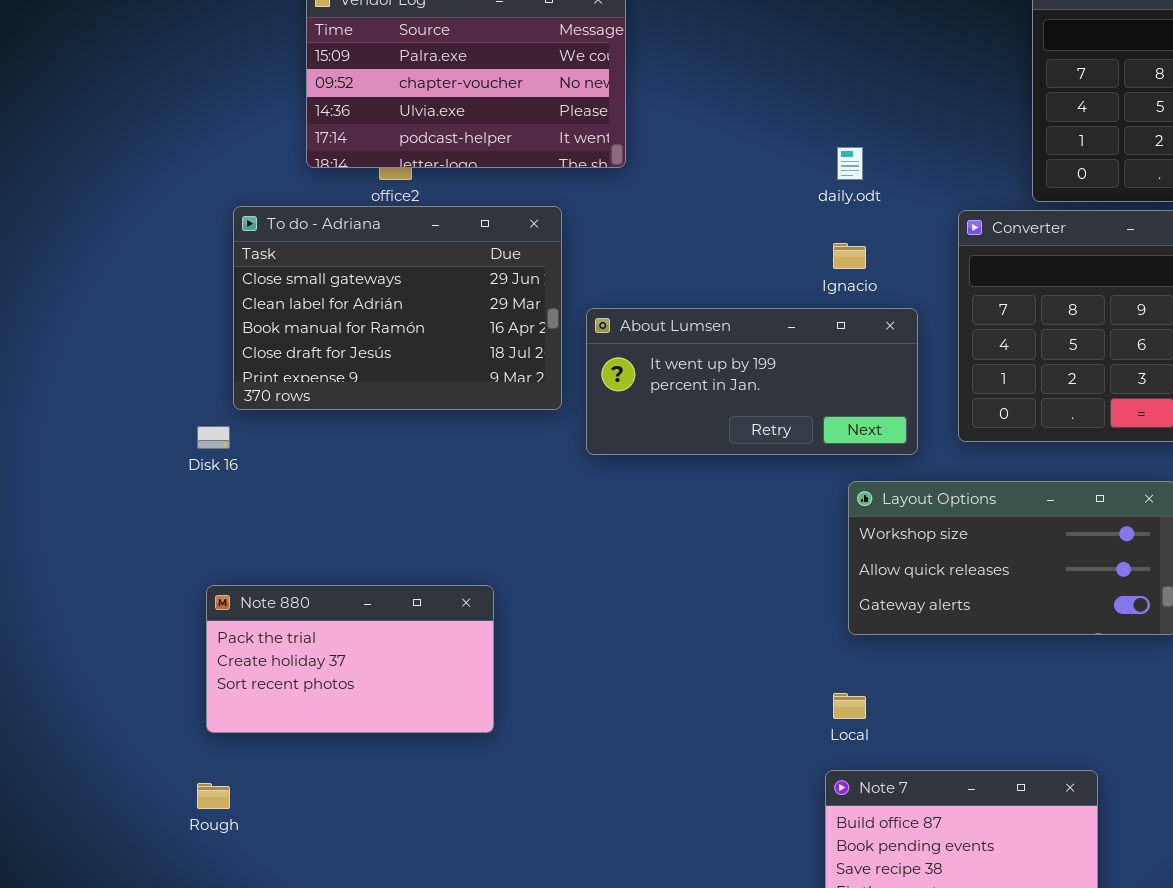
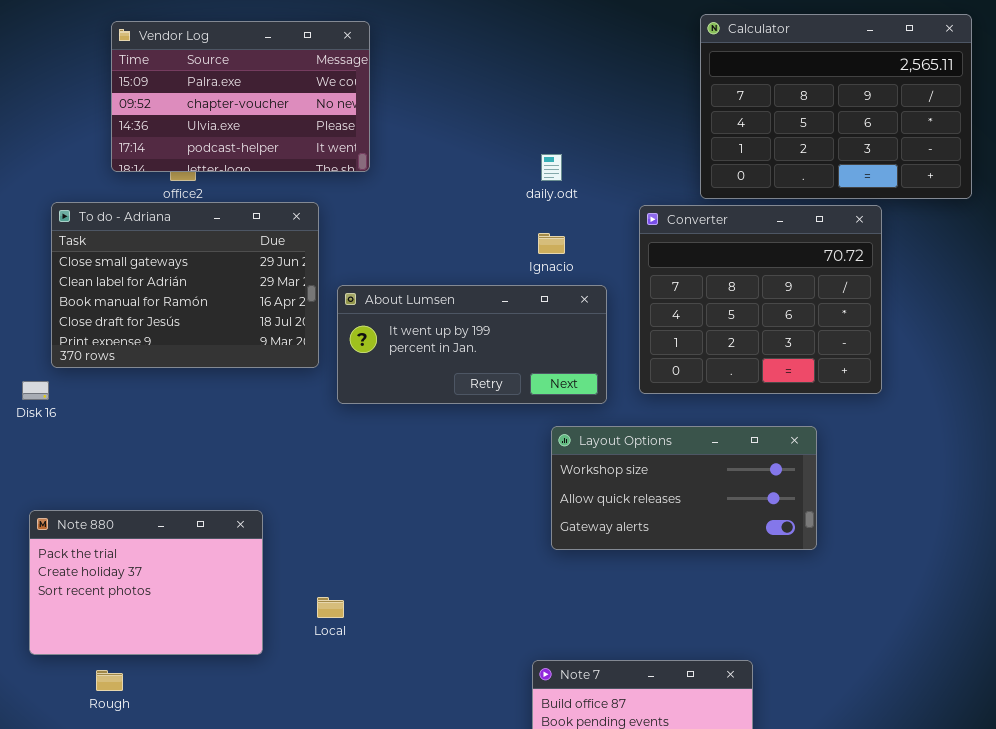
Note 880: [206,585,494,733] -> [29,510,263,655], resized
Local: [833,693,866,719] -> [317,597,344,618], moved
Rough: [197,783,230,809] -> [96,670,123,691], moved

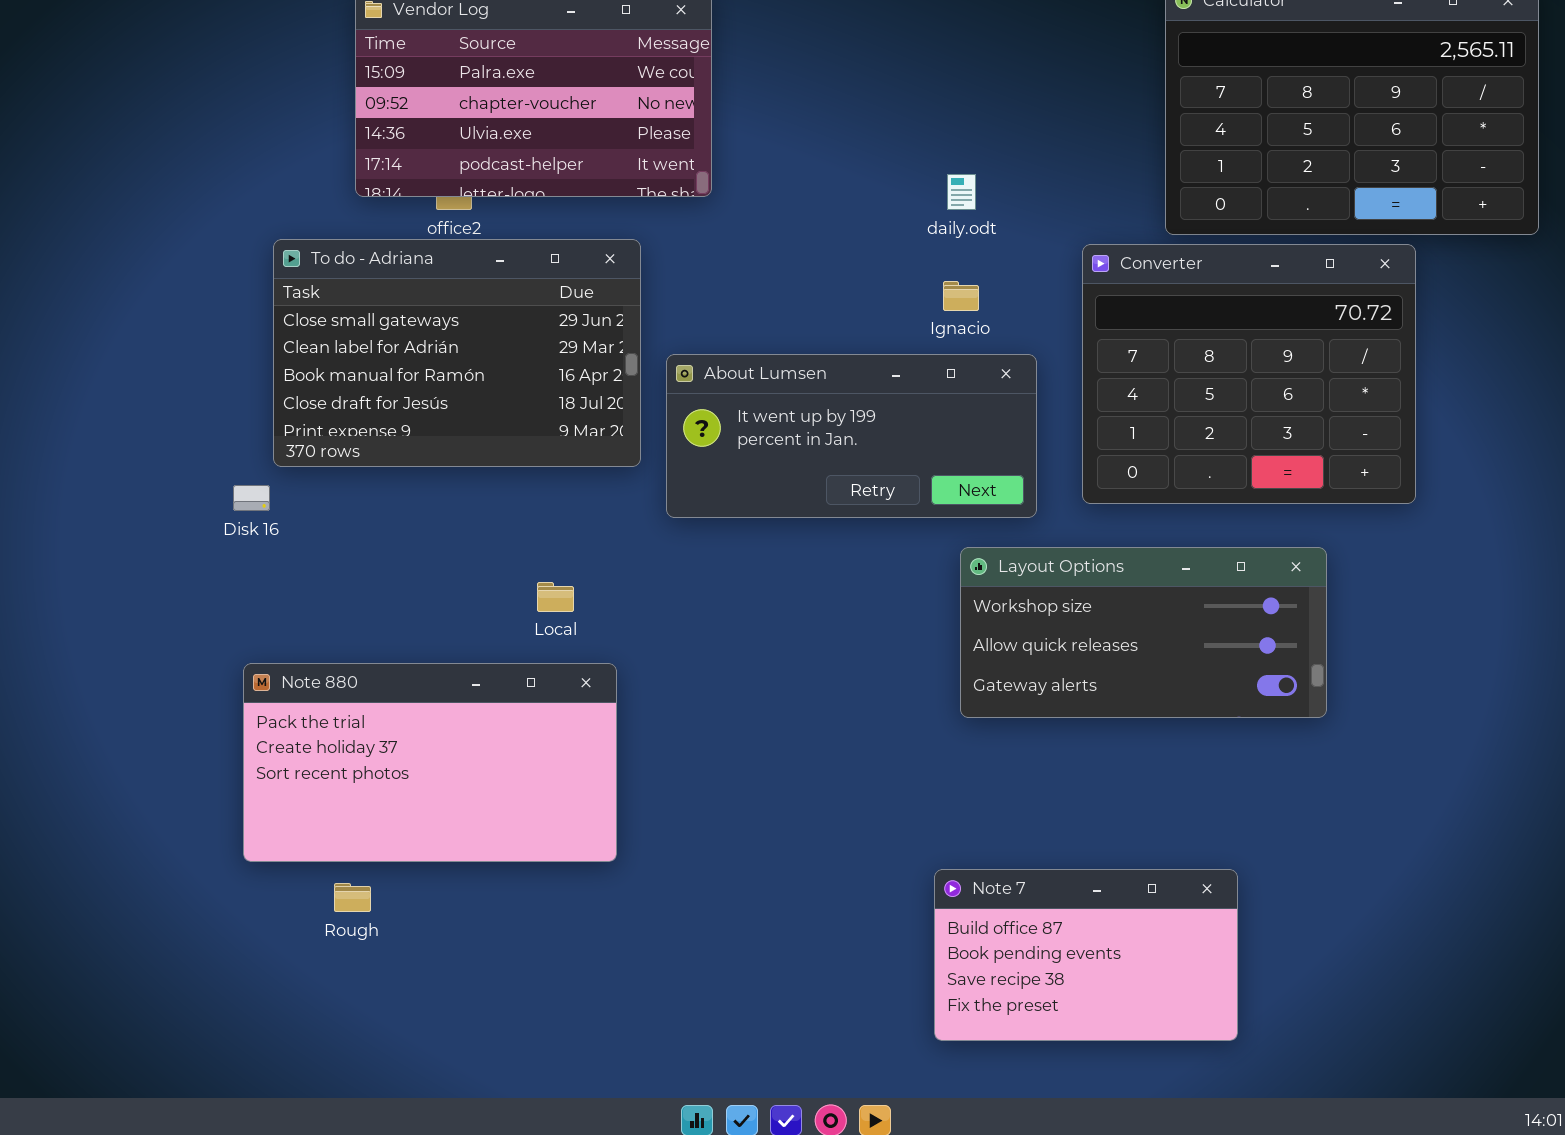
Note 880: [29,510,263,655] -> [243,663,617,862], resized
Local: [317,597,344,618] -> [537,582,574,612], moved

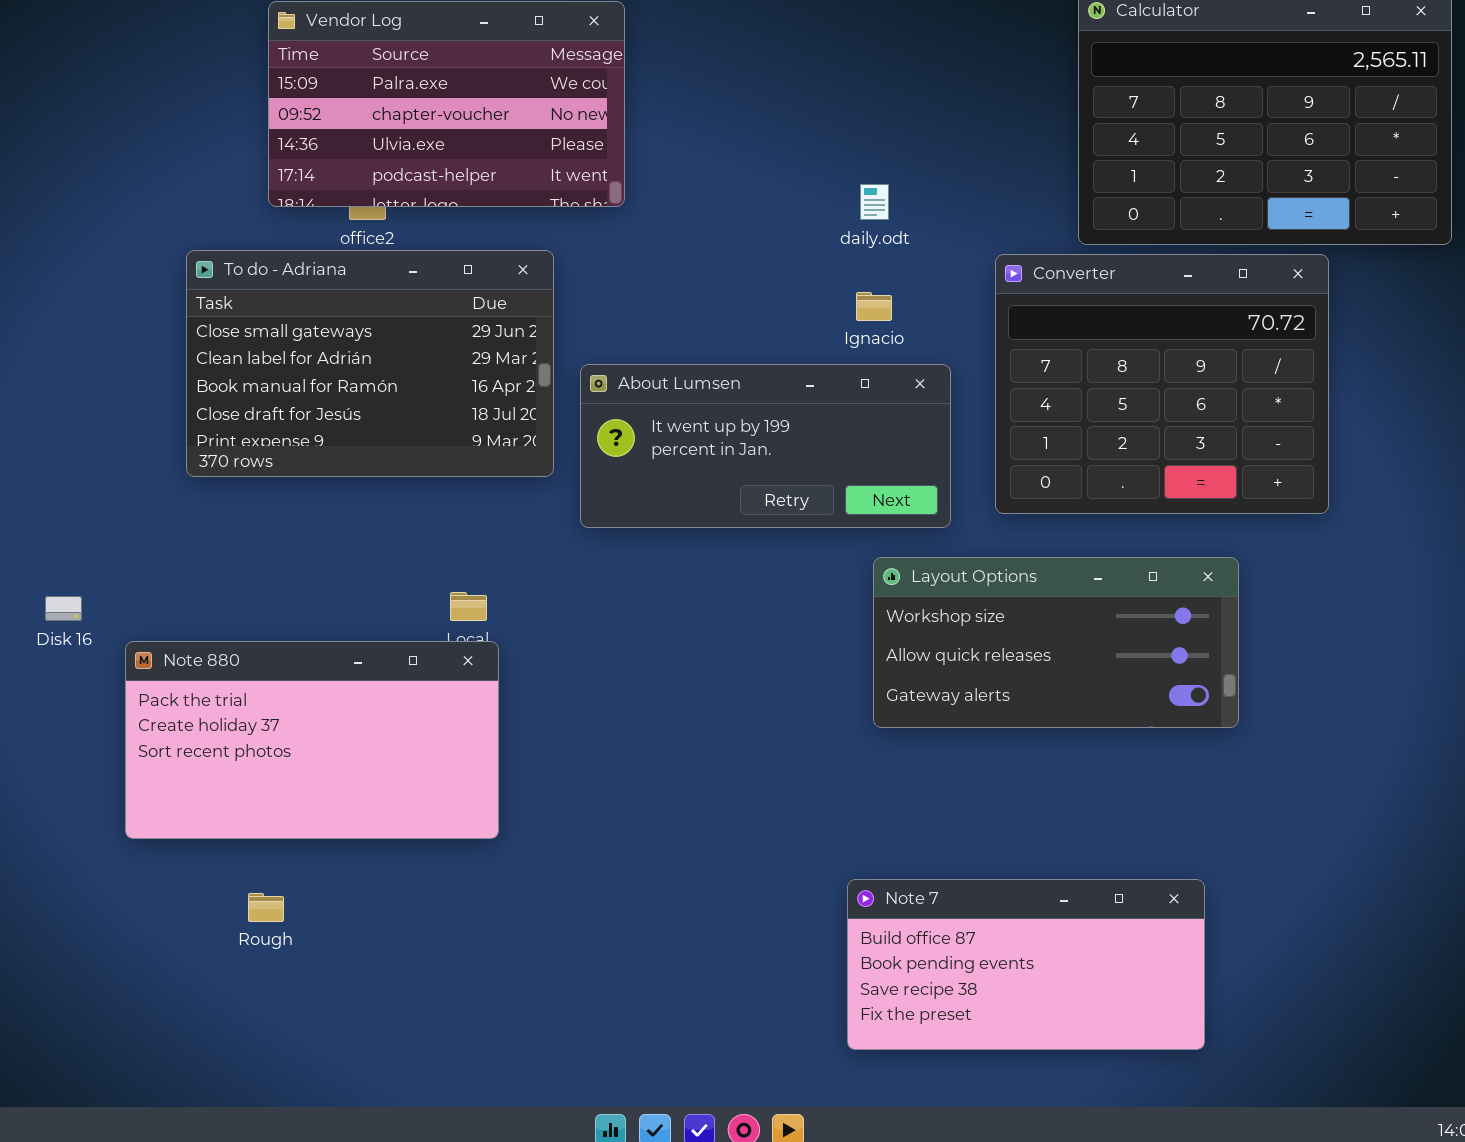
Disk 16: [233,485,270,511] -> [45,596,82,621], moved
Note 880: [243,663,617,862] -> [125,641,499,839], moved
Note 7: [934,869,1238,1041] -> [847,879,1205,1050], resized

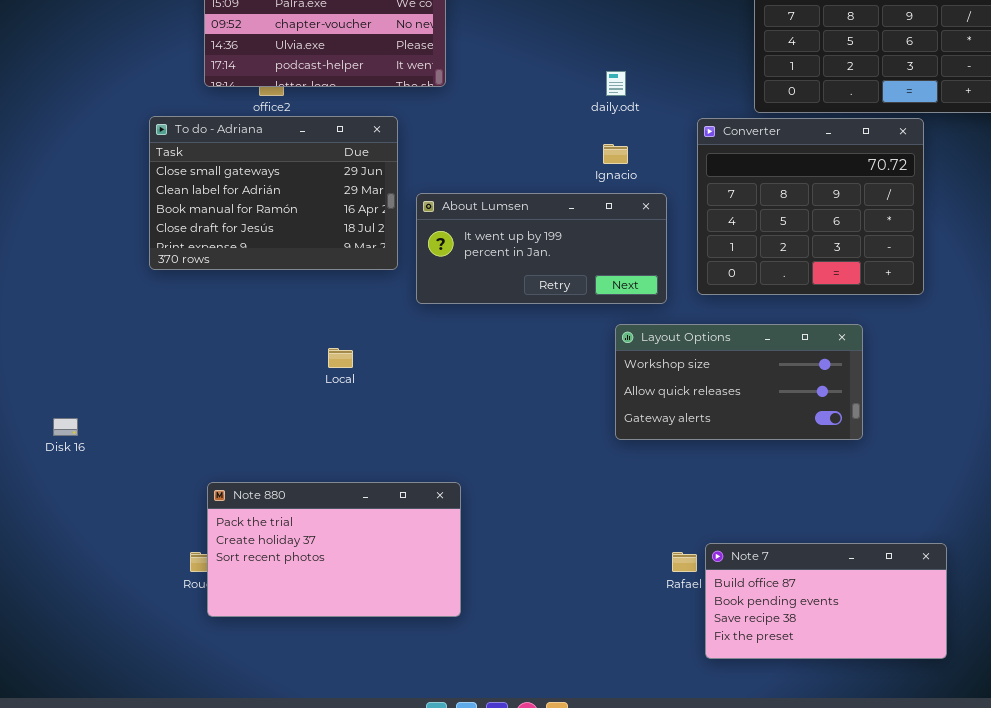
Disk 16: [45,596,82,621] -> [53,418,78,436], moved
Note 880: [125,641,499,839] -> [207,482,461,617], moved
Note 7: [847,879,1205,1050] -> [705,543,947,659], moved

